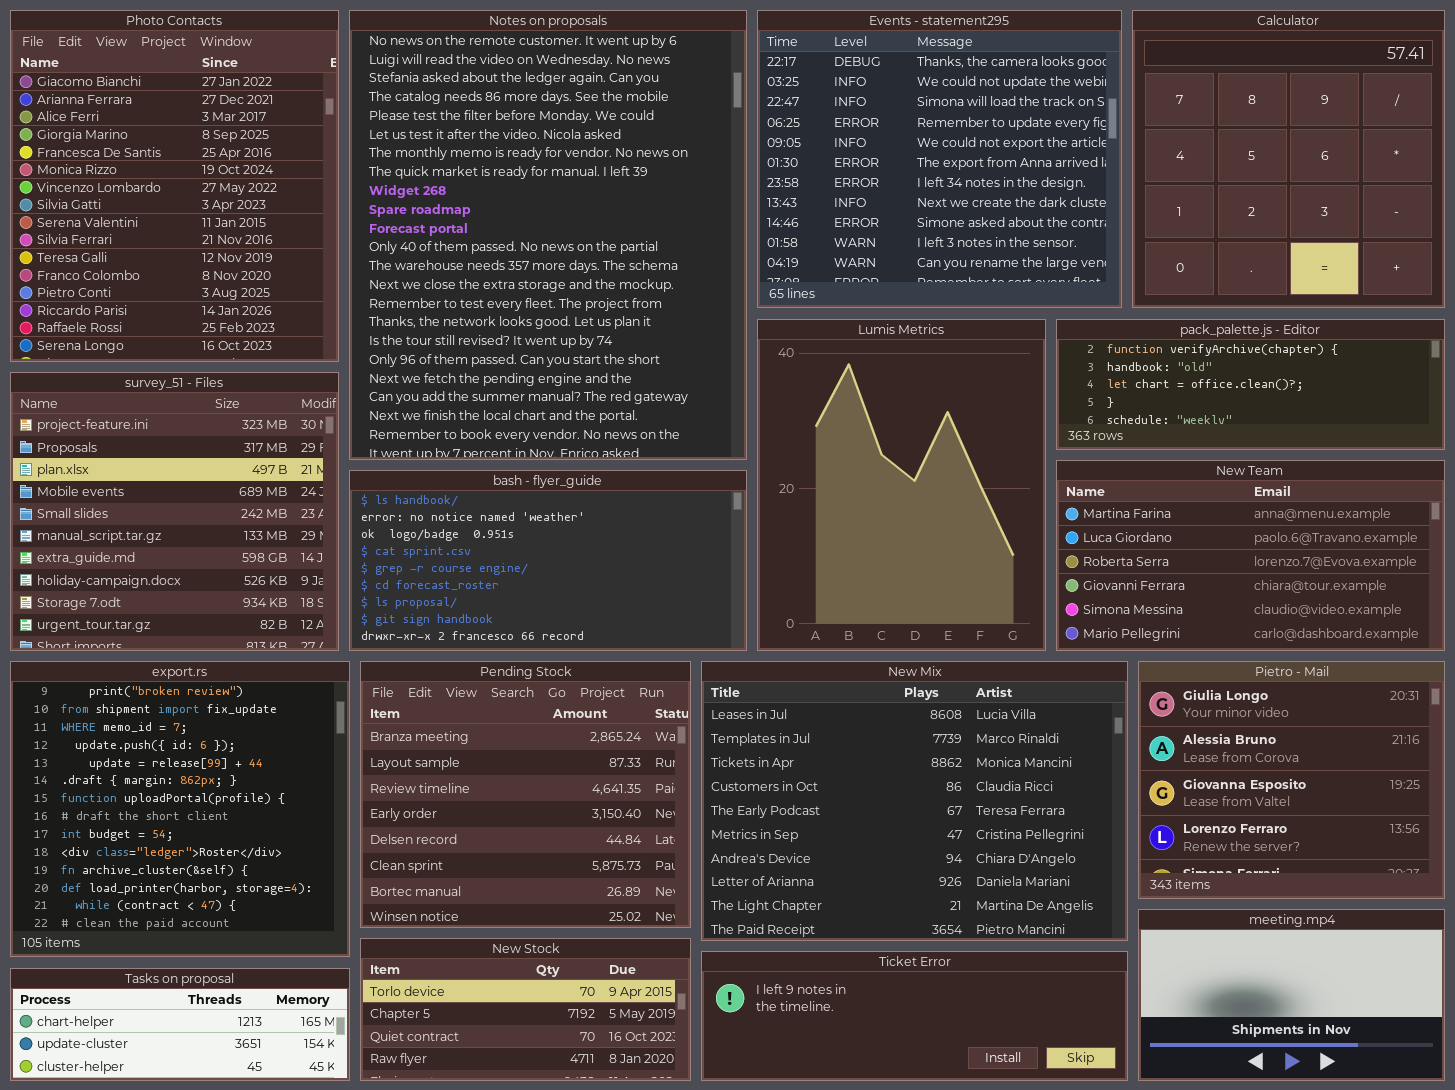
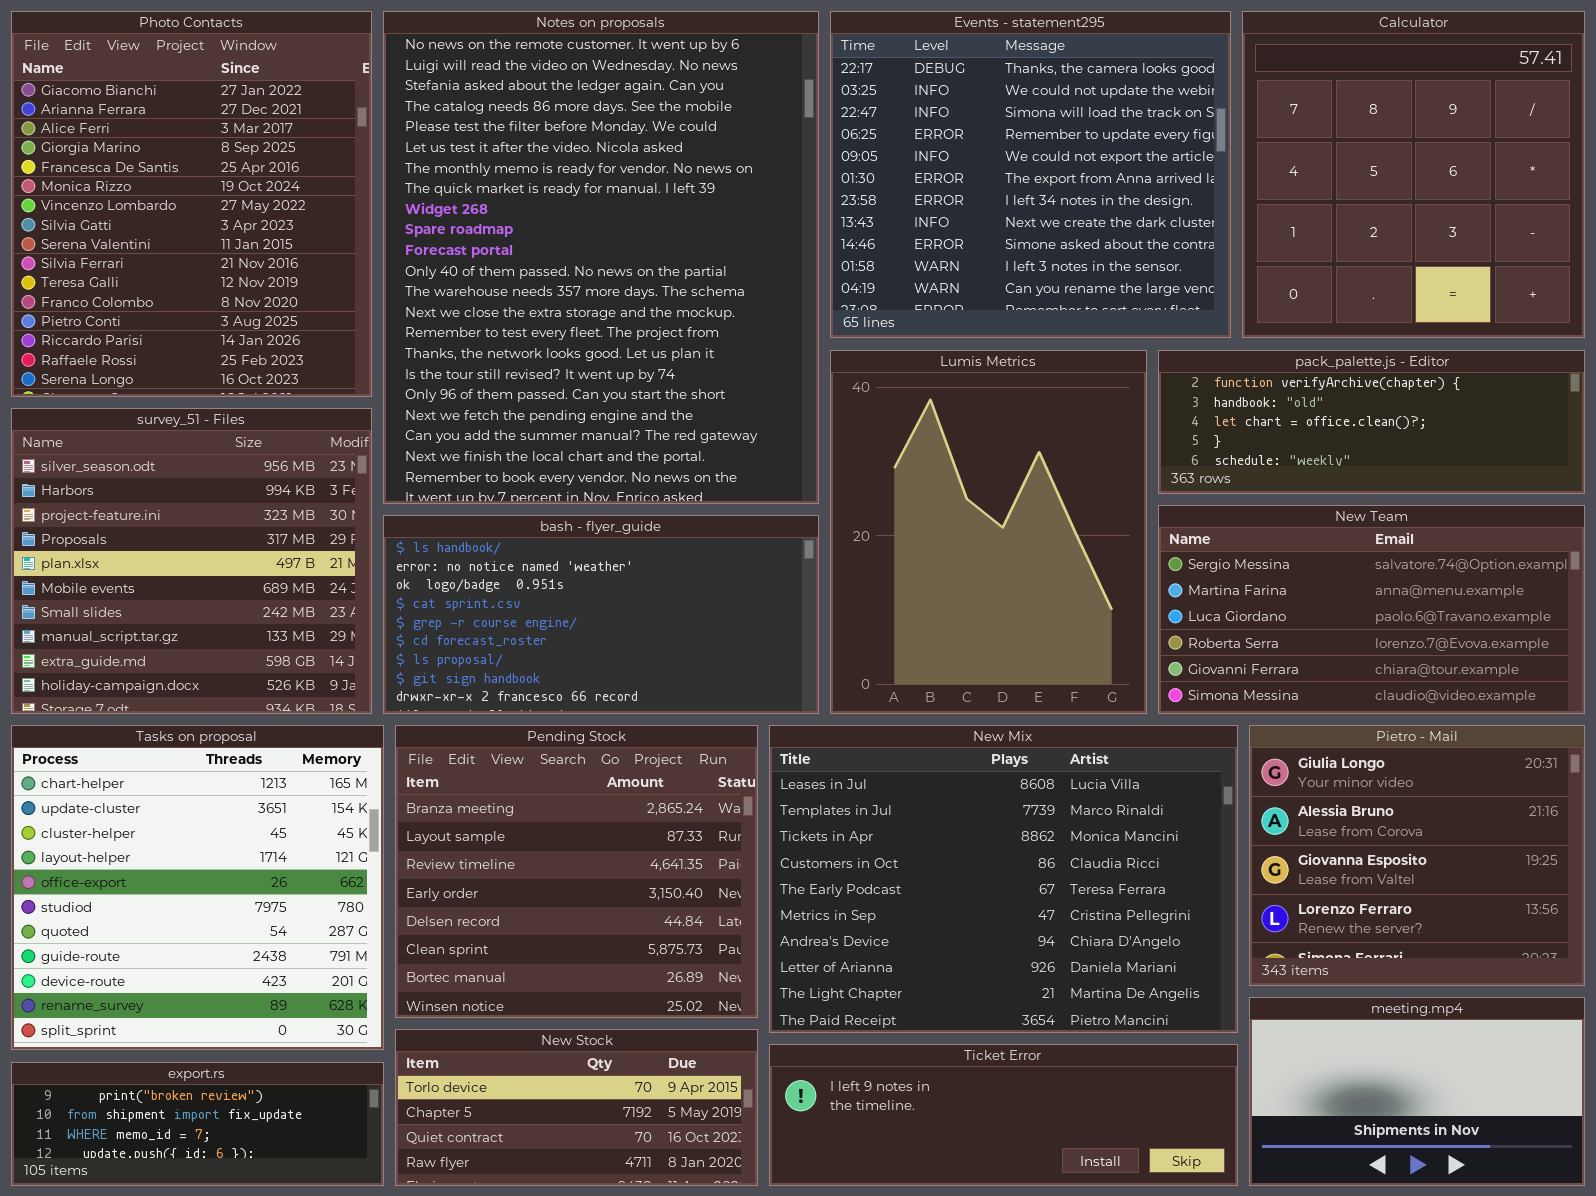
survey_51 - Files: [10,372,339,651] -> [11,408,372,714], scrolled up 2 rows
New Team: [1056,460,1445,651] -> [1158,505,1585,714], scrolled up 1 row
export.rs: [10,661,350,957] -> [11,1062,384,1186], moved, resized
Tasks on proposal: [10,968,350,1081] -> [11,725,384,1050], moved, resized

